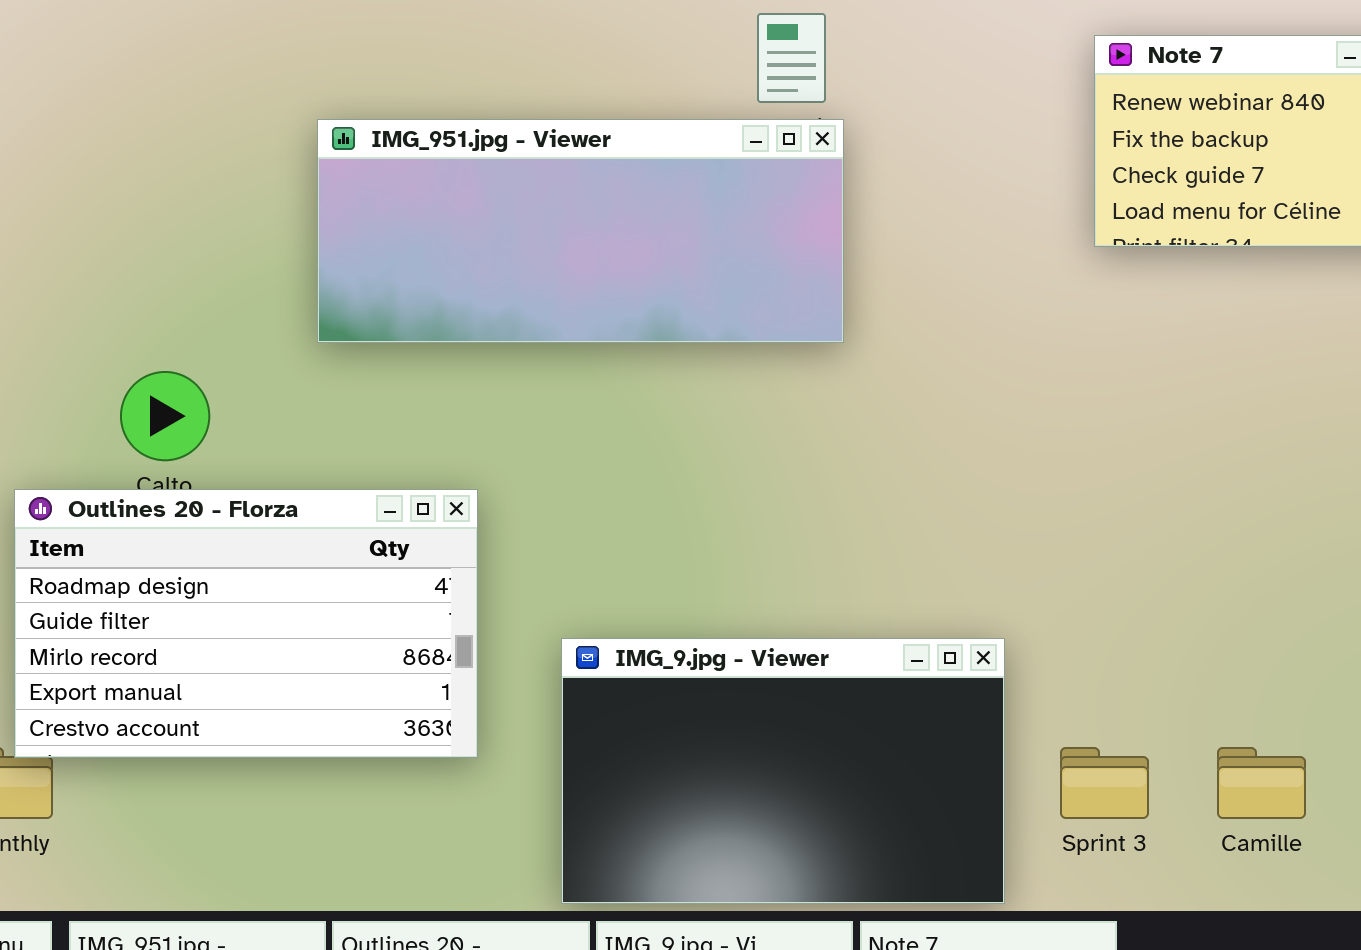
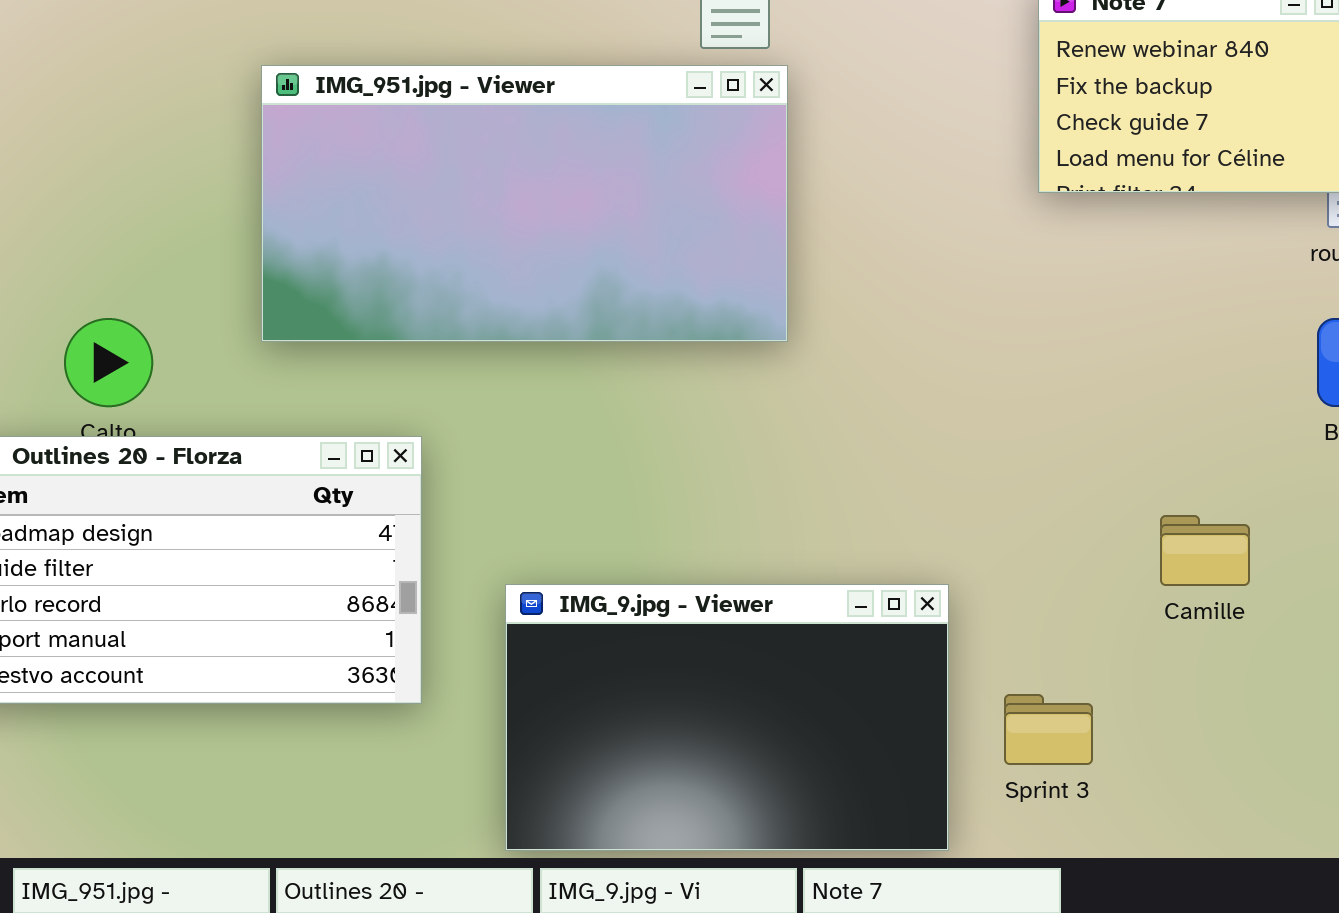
IMG_951.jpg - Viewer: [317,119,844,343] -> [261,65,788,342], resized
Camille: [1217,747,1306,819] -> [1160,515,1250,586], moved

